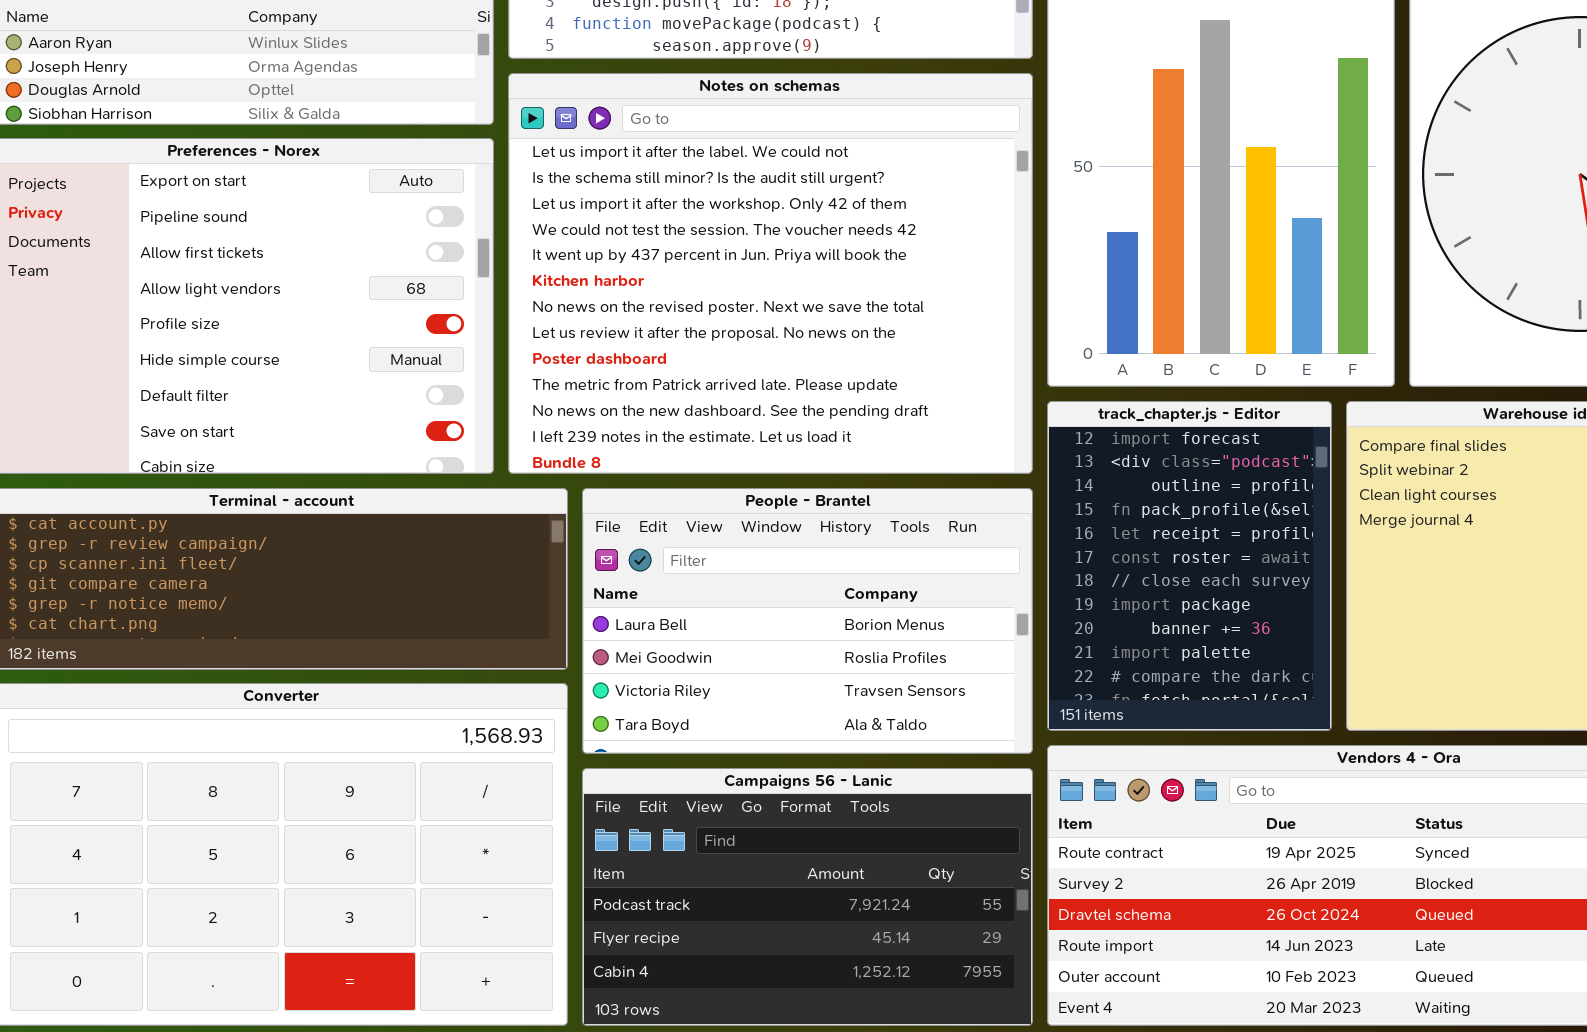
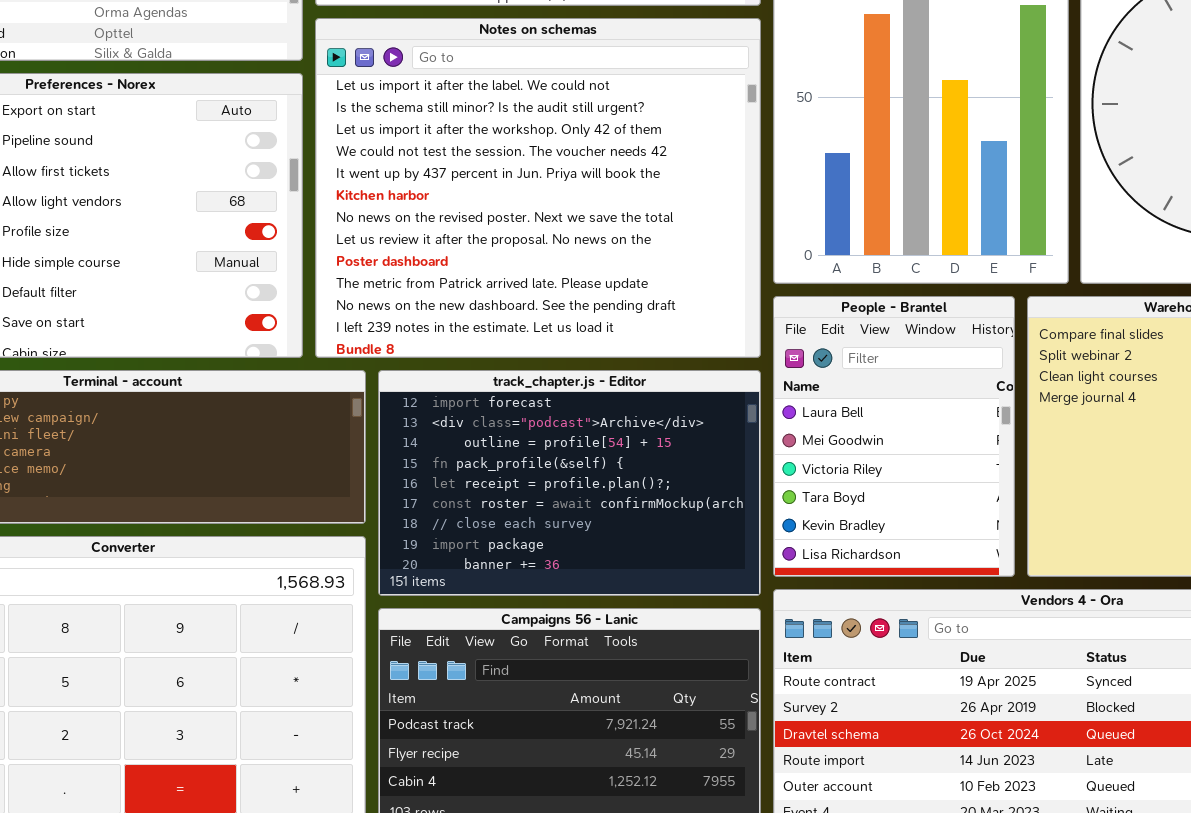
track_chapter.js - Editor: [1047,401,1332,731] -> [378,370,761,596], moved, resized
People - Brantel: [582,488,1033,754] -> [773,296,1015,577], moved, resized

